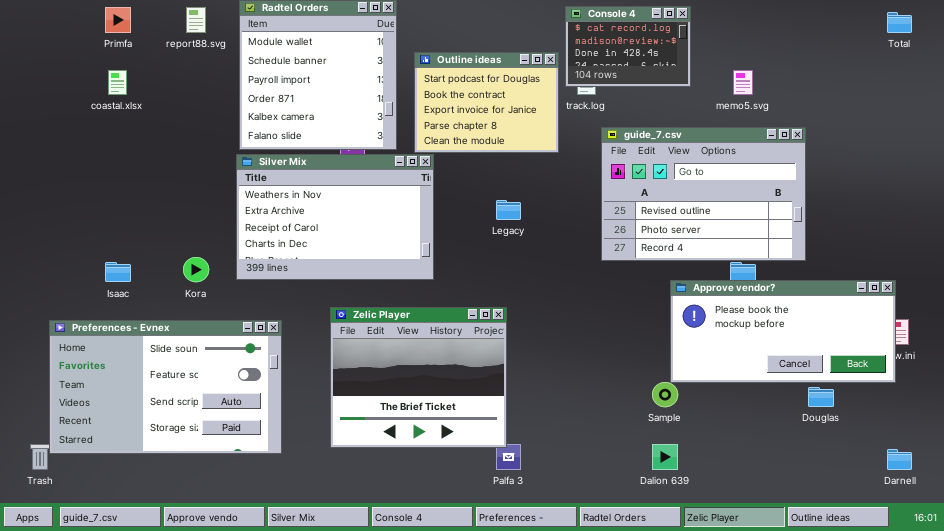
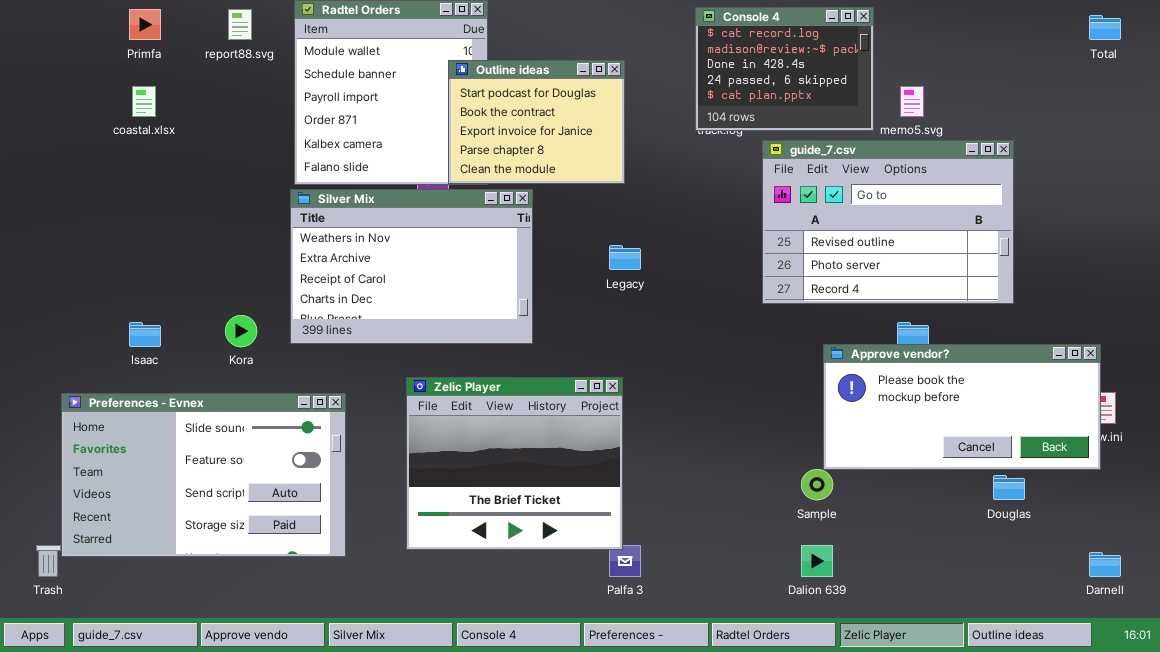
Console 4: [565,6,691,87] -> [695,7,874,131], resized
Outline ideas: [414,52,559,153] -> [448,60,625,184], moved
guide_7.csv: [601,127,806,261] -> [762,140,1014,304], moved

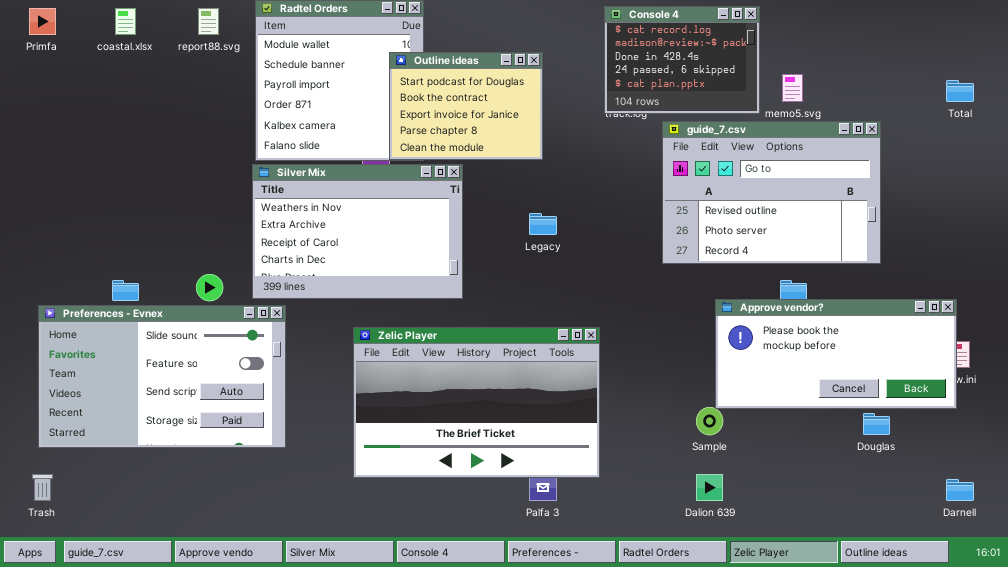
Primfa: [129,9,161,40] -> [29,8,56,35], moved
Total: [1089,15,1121,40] -> [946,80,974,102], moved
coastal.xlsx: [132,86,156,117] -> [115,8,136,35], moved
Zelic Player: [406,377,623,550] -> [353,327,600,478], resized
Preferences - Evnex: [61,393,346,557] -> [38,305,286,448], moved

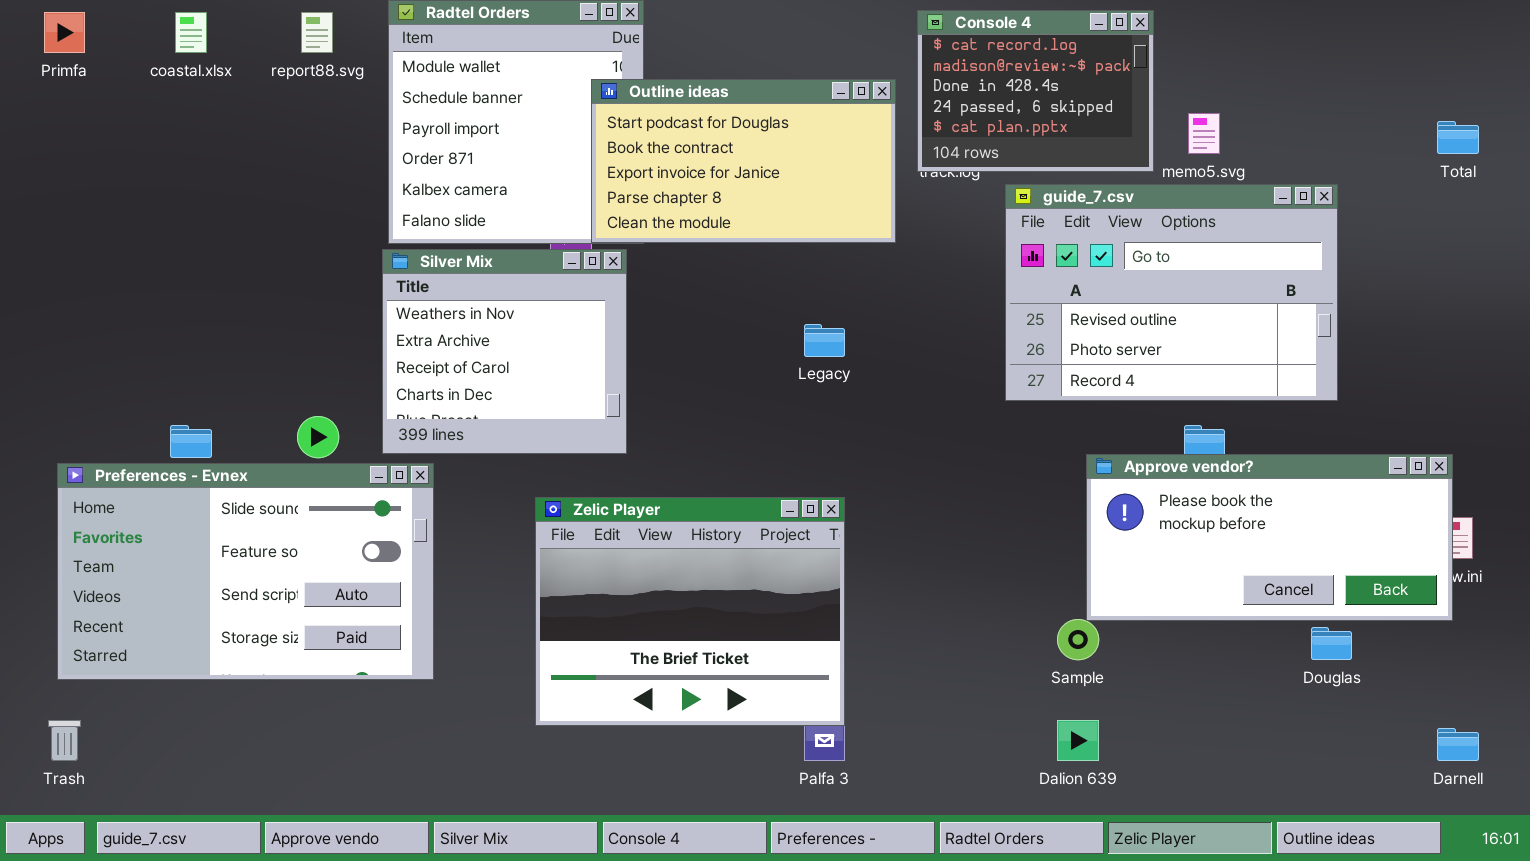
Outline ideas: [389,52,543,160] -> [591,79,896,243], resized
Silver Mix: [252,164,463,299] -> [382,249,627,454], resized
Zelic Player: [353,327,600,478] -> [535,497,845,726], resized

